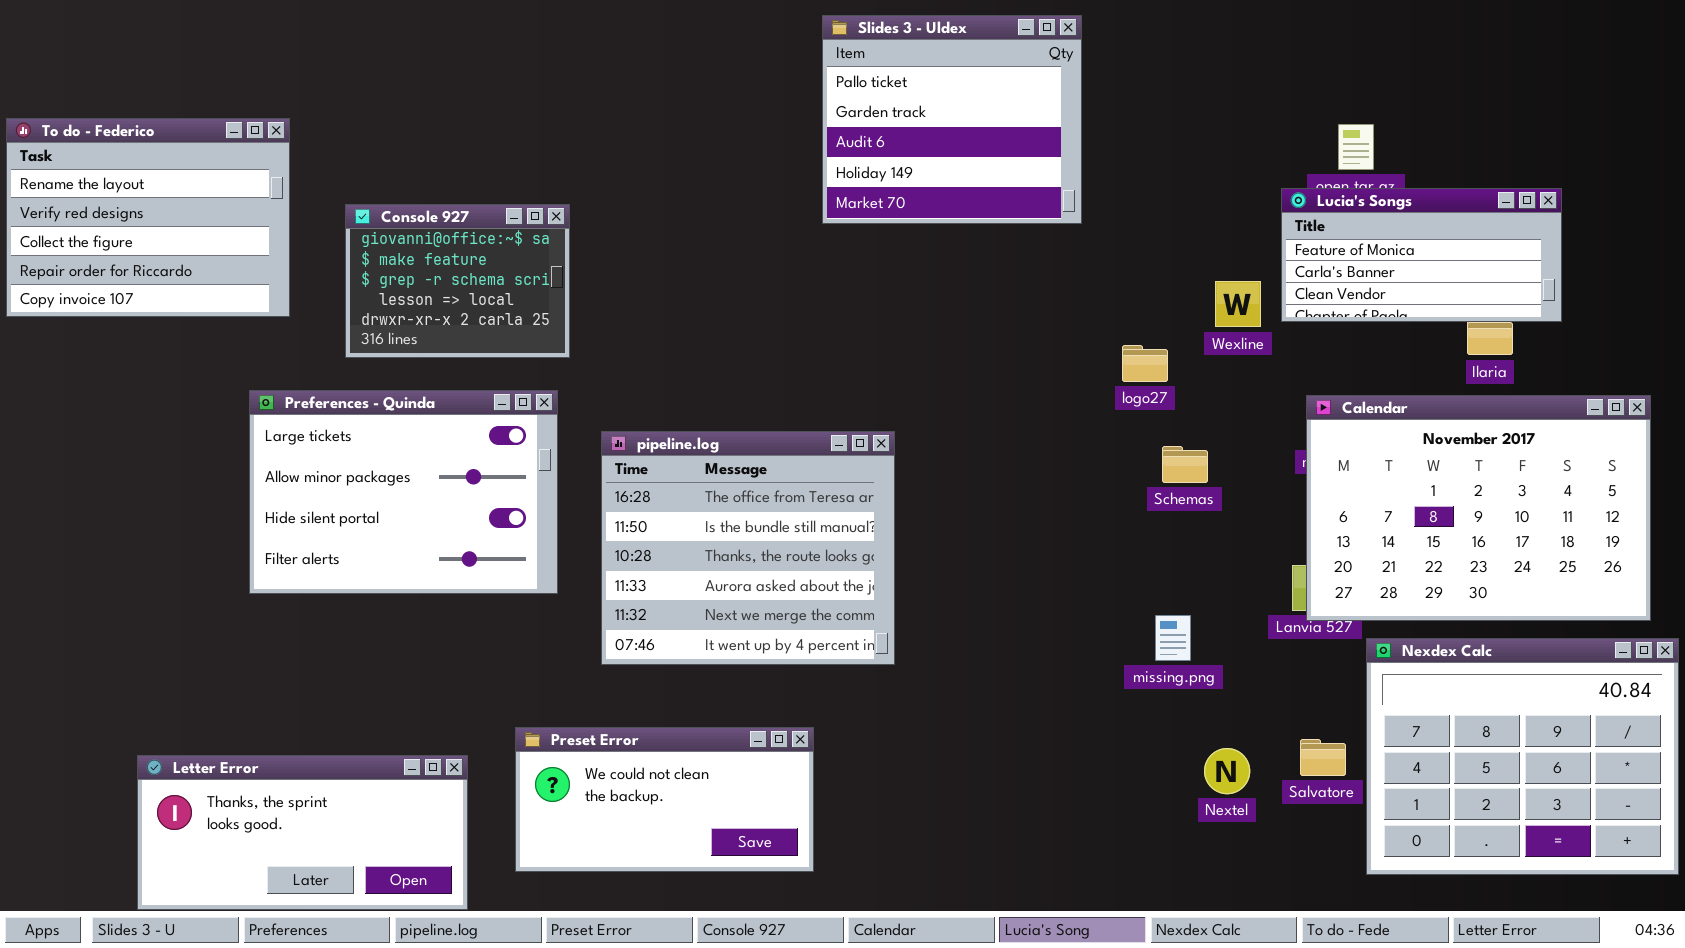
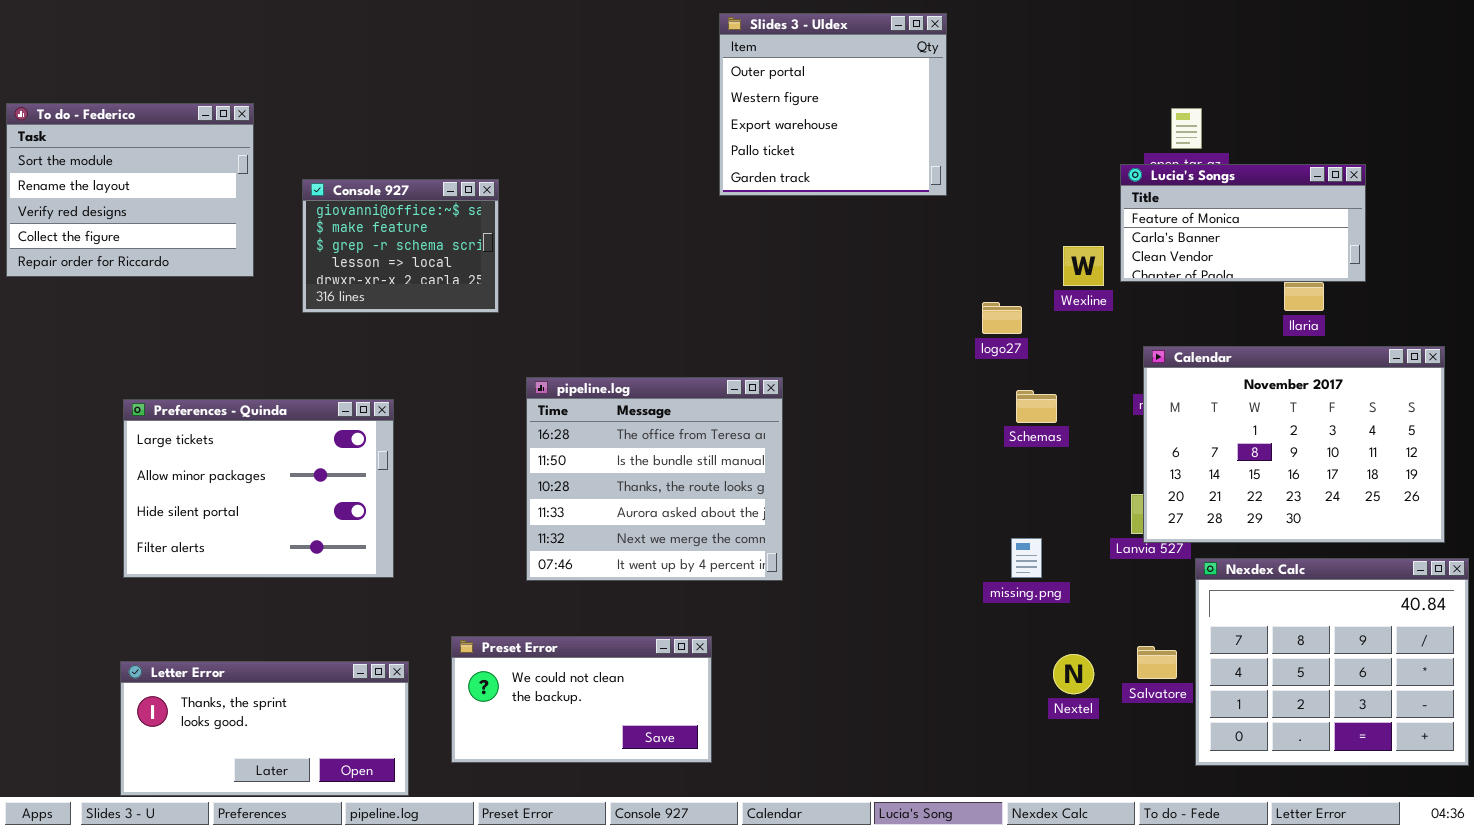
Slides 3 - Uldex: [822,15,1082,224] -> [719,13,947,196], scrolled up 3 rows
To do - Federico: [6,118,290,317] -> [6,103,254,277], scrolled up 1 row
Preferences - Quinda: [249,390,558,594] -> [123,399,394,578], moved

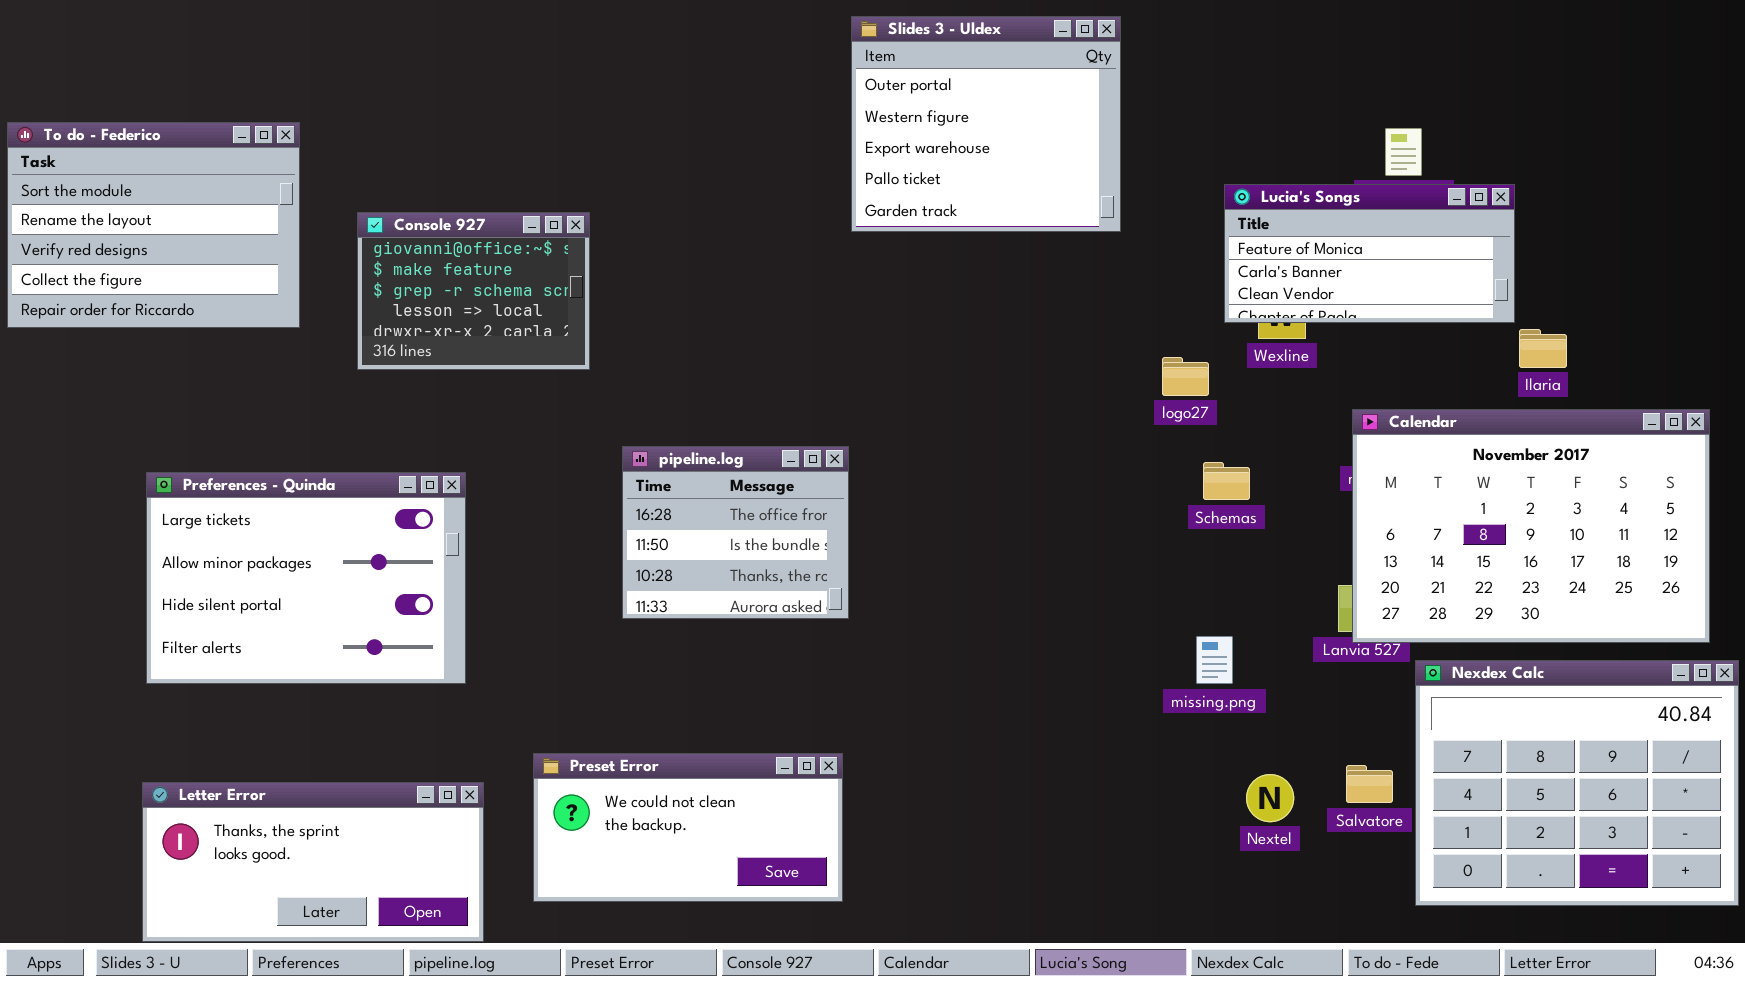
Lucia's Songs: [1120,164,1366,282] -> [1224,184,1515,323], moved
pipeline.log: [526,377,783,581] -> [622,446,849,619], resized

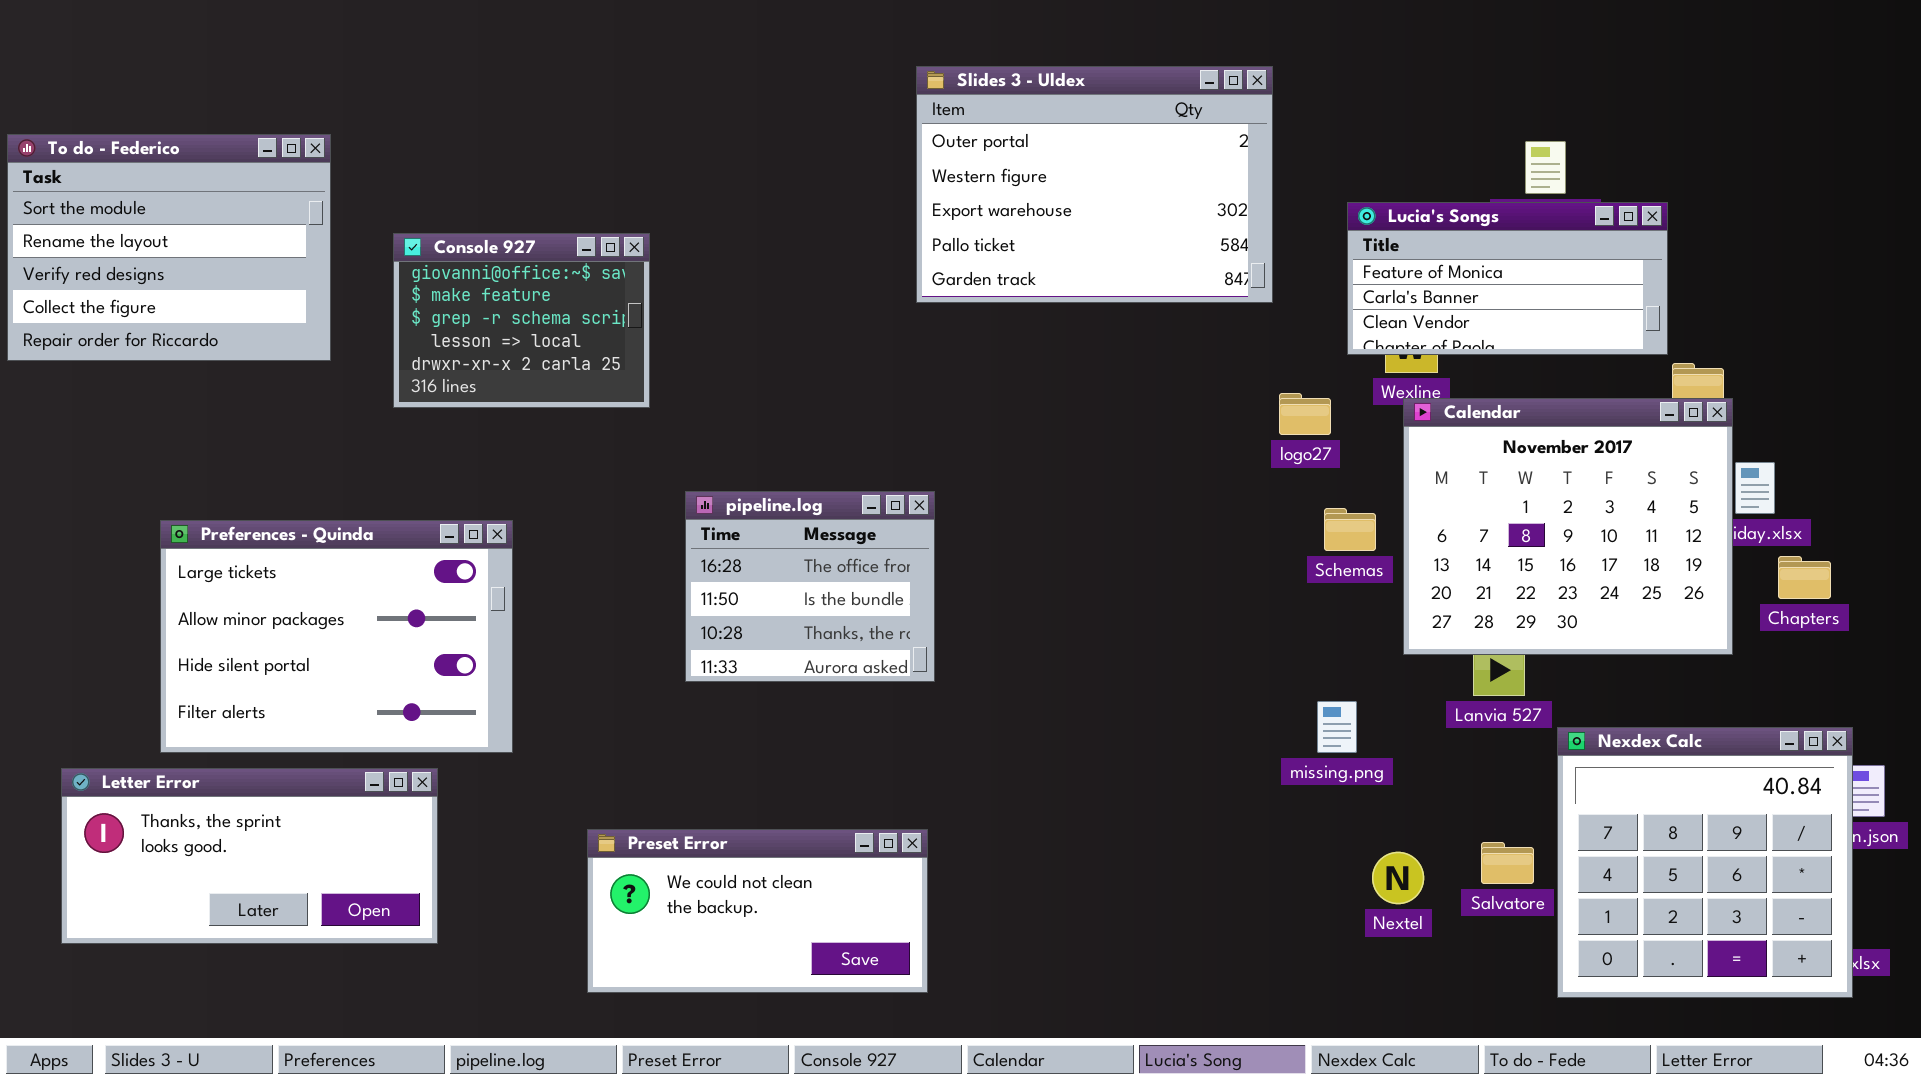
Slides 3 - Uldex: [851,16,1121,232] -> [916,66,1273,303], moved, resized
Calendar: [1352,409,1710,643] -> [1403,398,1733,655], moved, resized
Nexdex Calc: [1415,660,1739,906] -> [1557,727,1853,998], resized
Letter Error: [142,782,484,942] -> [61,768,438,944], moved

